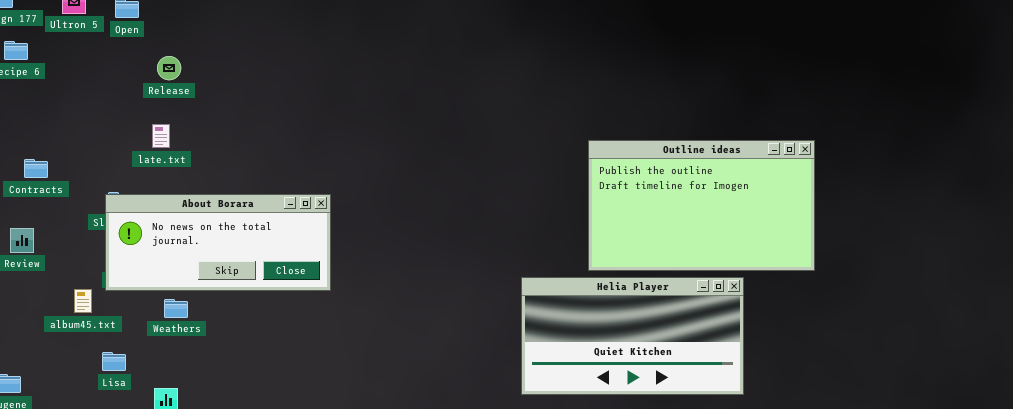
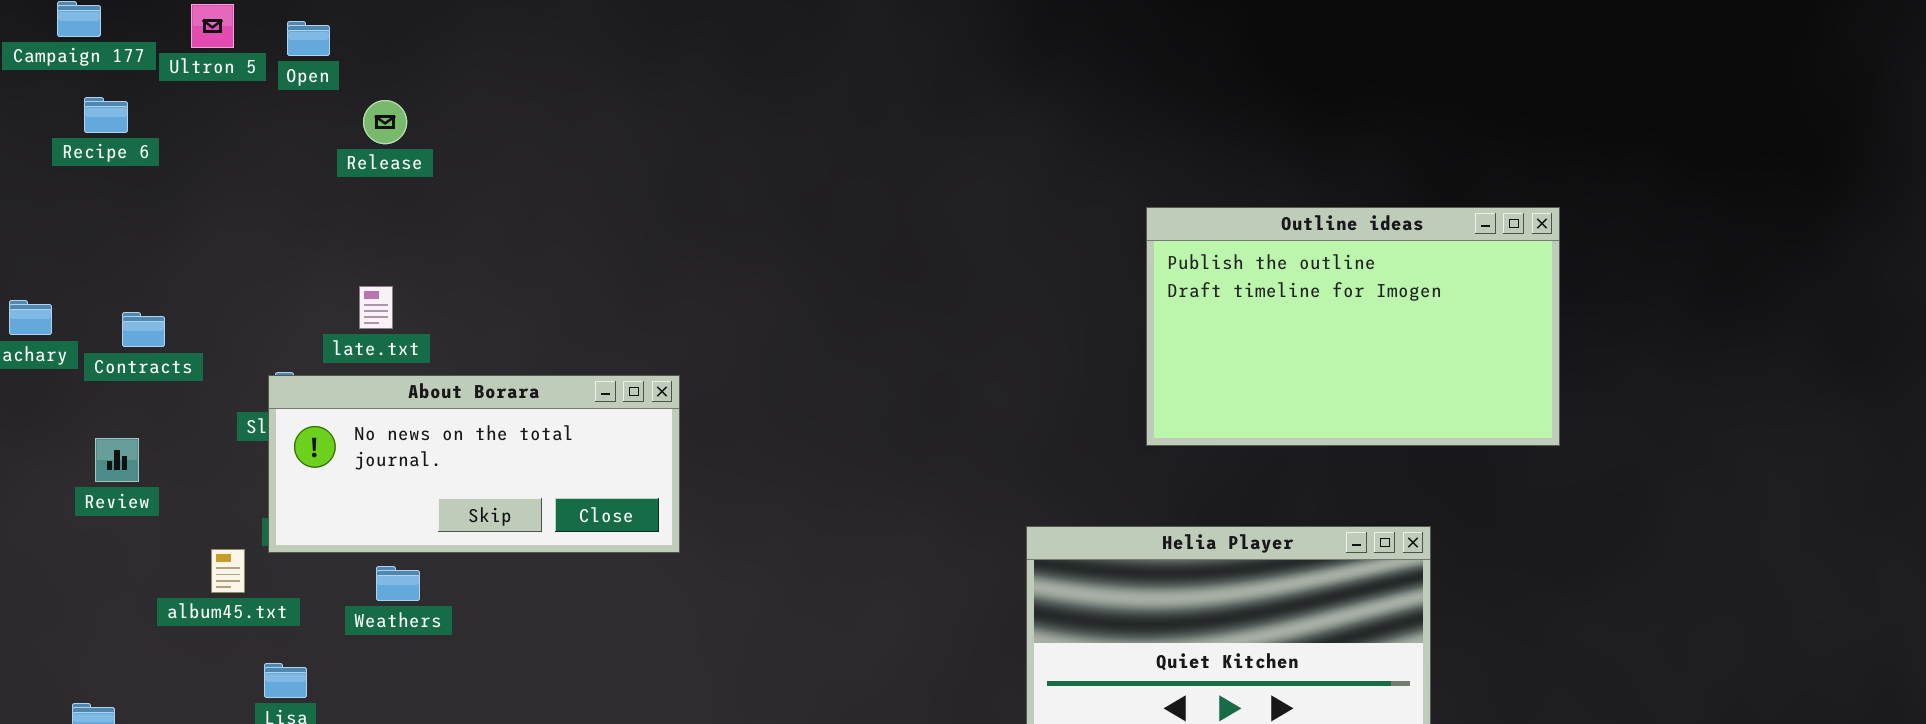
Release: [157,56,181,80] -> [363,100,407,144], moved
late.txt: [152,124,170,148] -> [359,286,393,329], moved
Outline ideas: [588,140,815,271] -> [1146,207,1560,446], moved

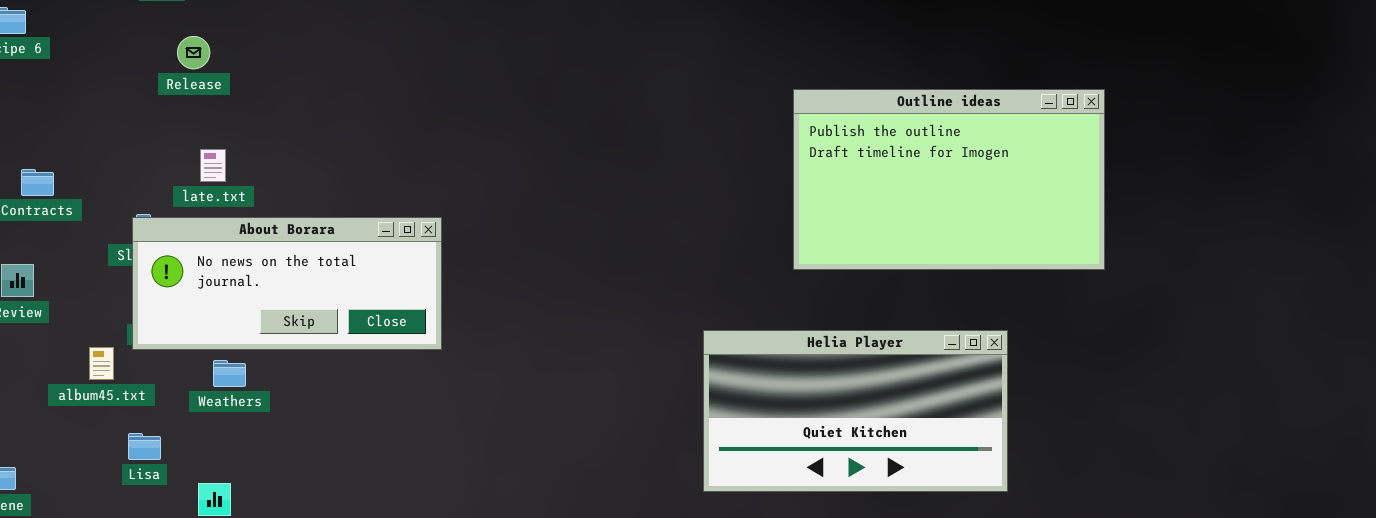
Release: [363,100,407,144] -> [177,36,210,69], moved

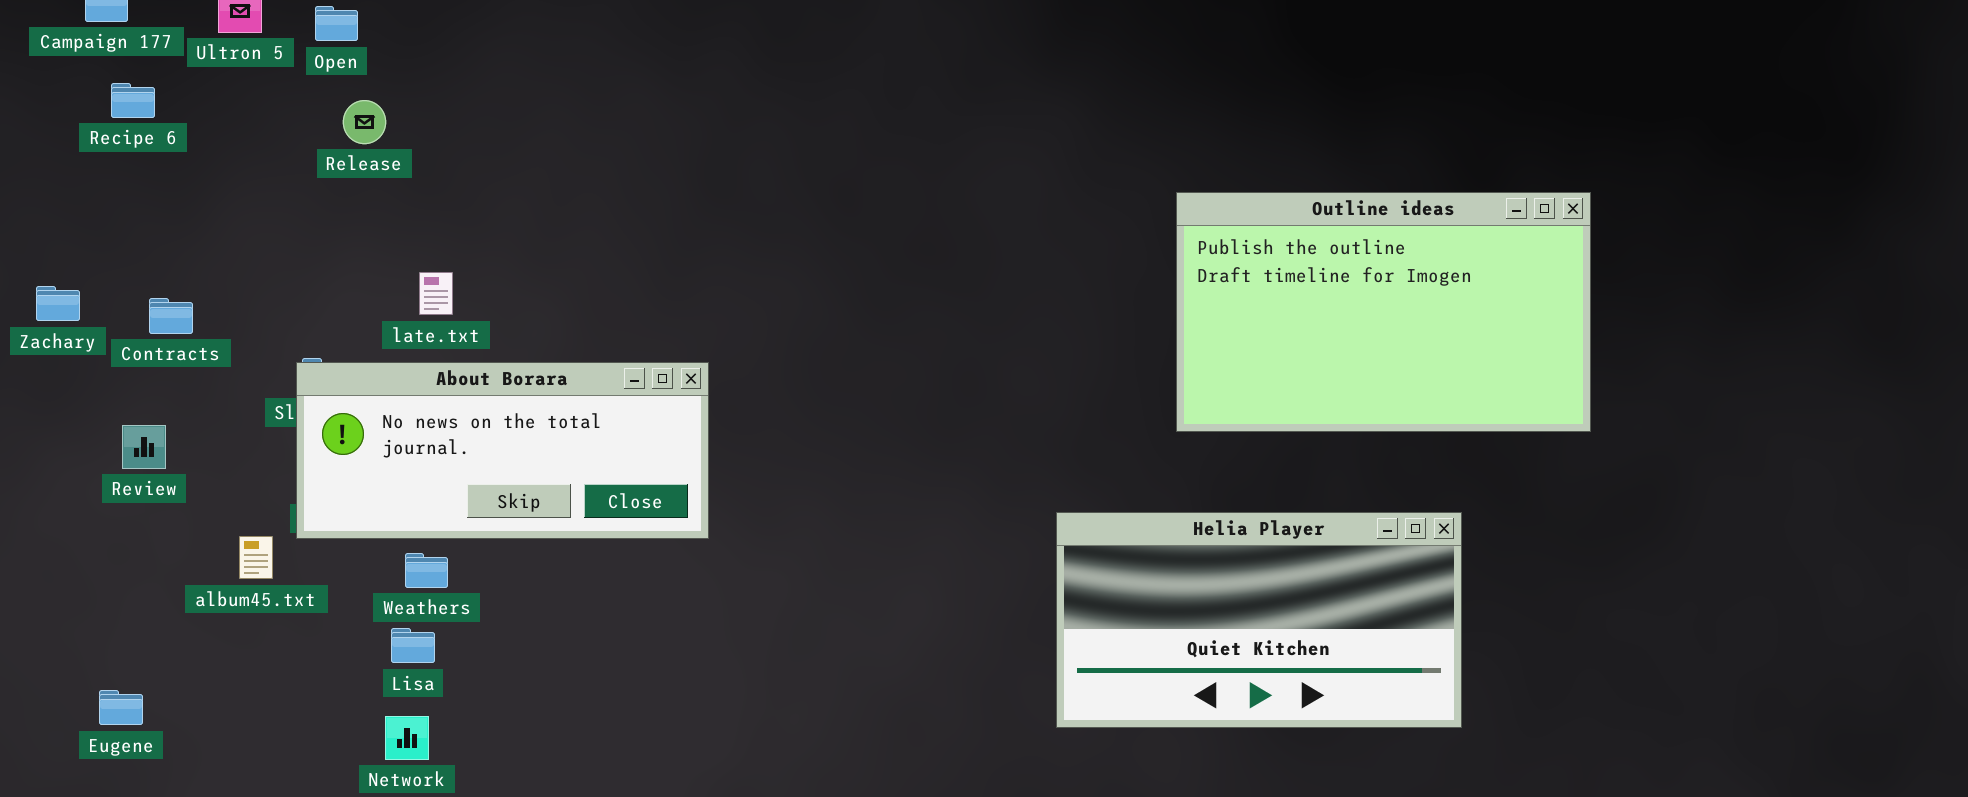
Release: [177,36,210,69] -> [343,100,386,144], moved
late.txt: [200,149,226,182] -> [419,272,453,315], moved
Lisa: [128,433,161,460] -> [391,628,435,663], moved

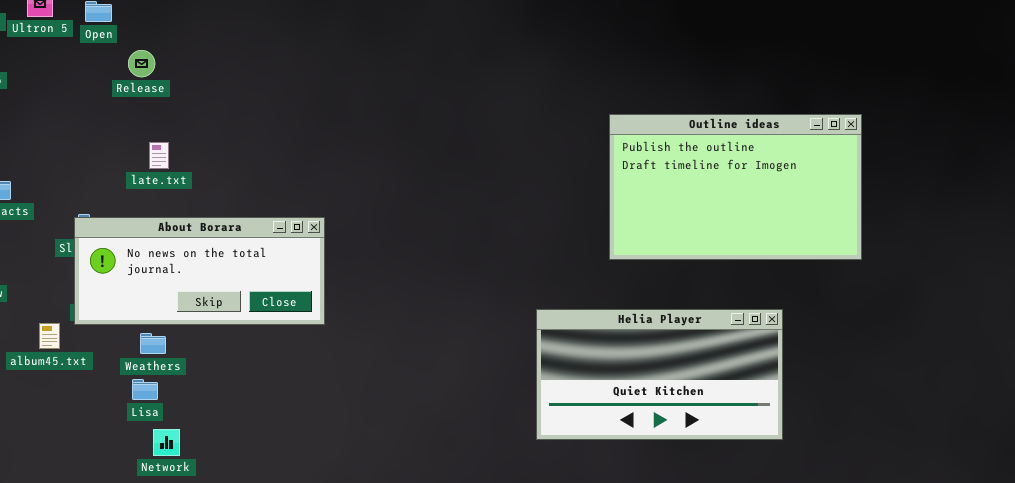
Release: [343,100,386,144] -> [128,50,155,77], moved
late.txt: [419,272,453,315] -> [149,142,169,169], moved
Network: [385,716,429,760] -> [153,429,180,456], moved

